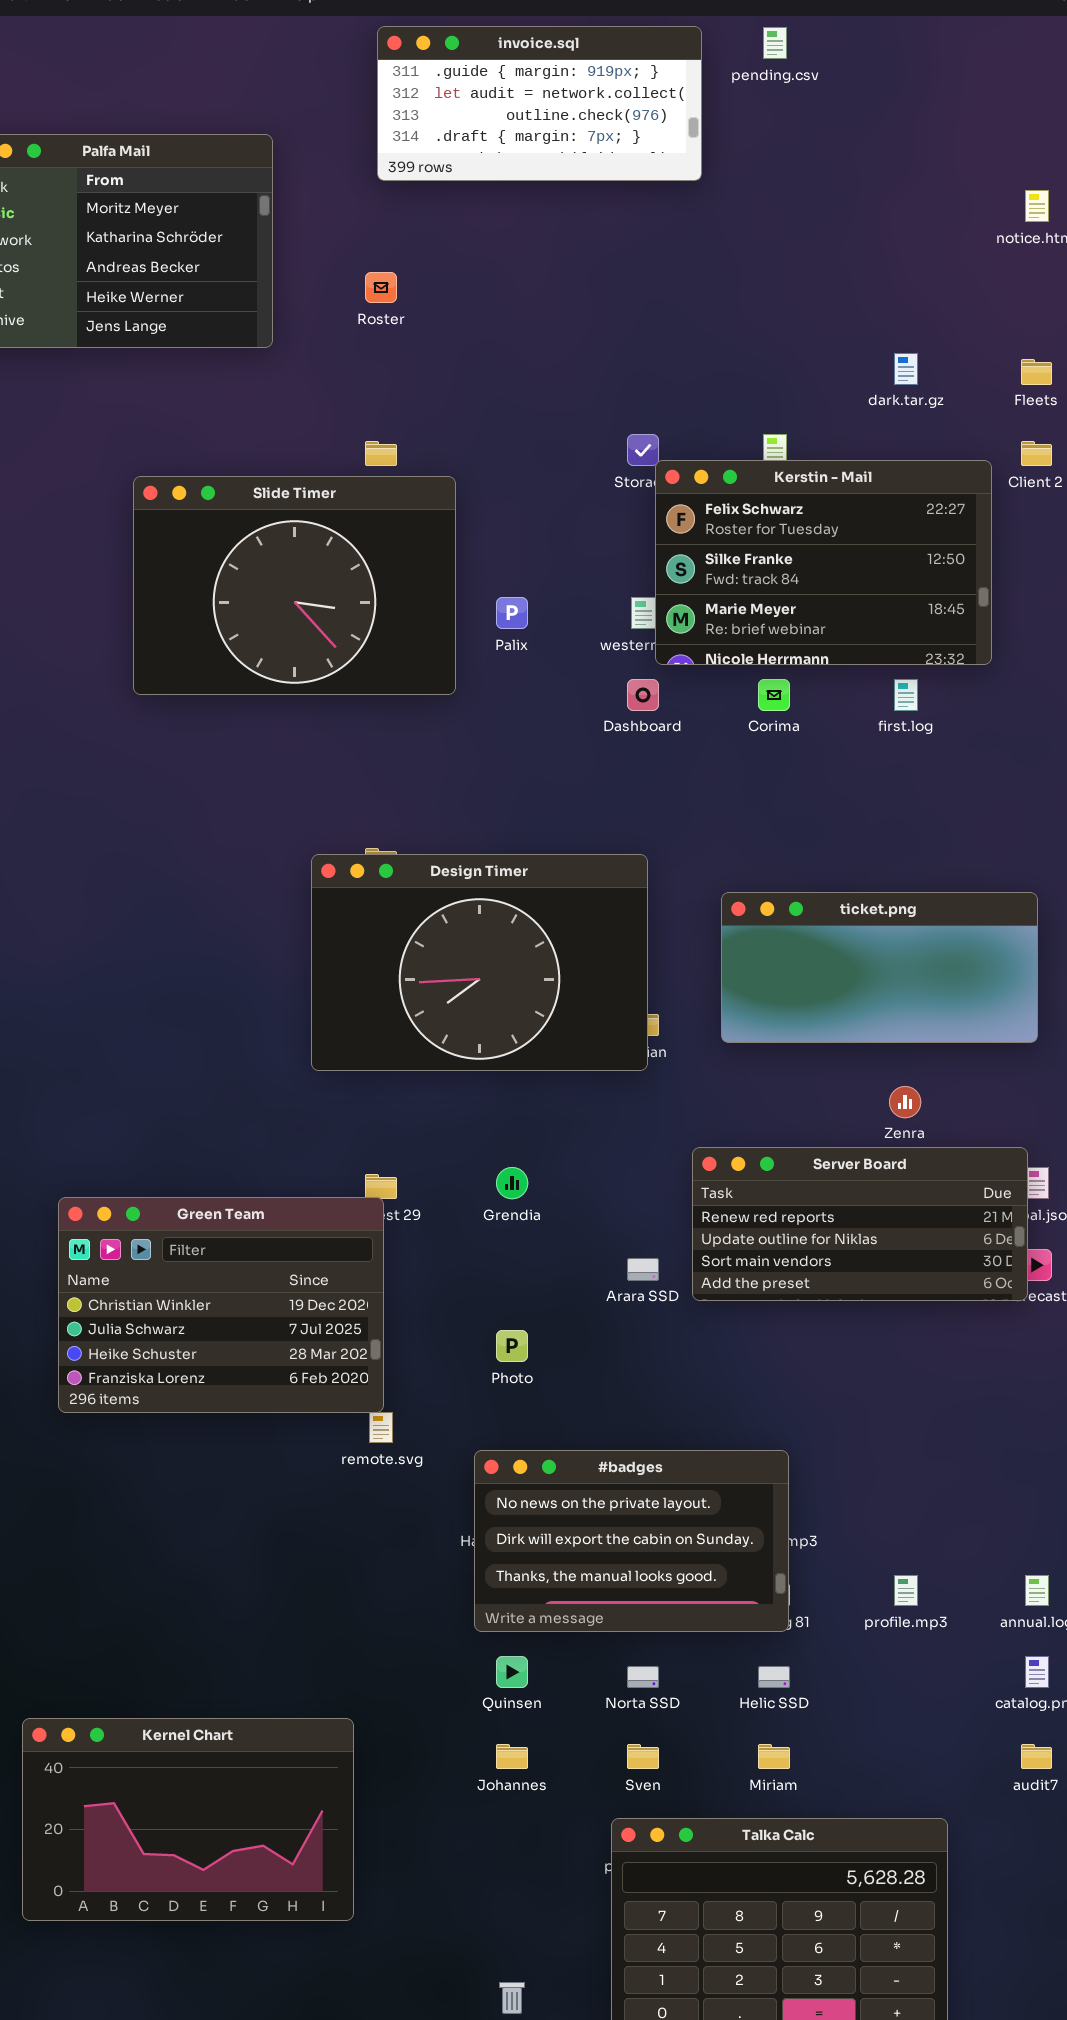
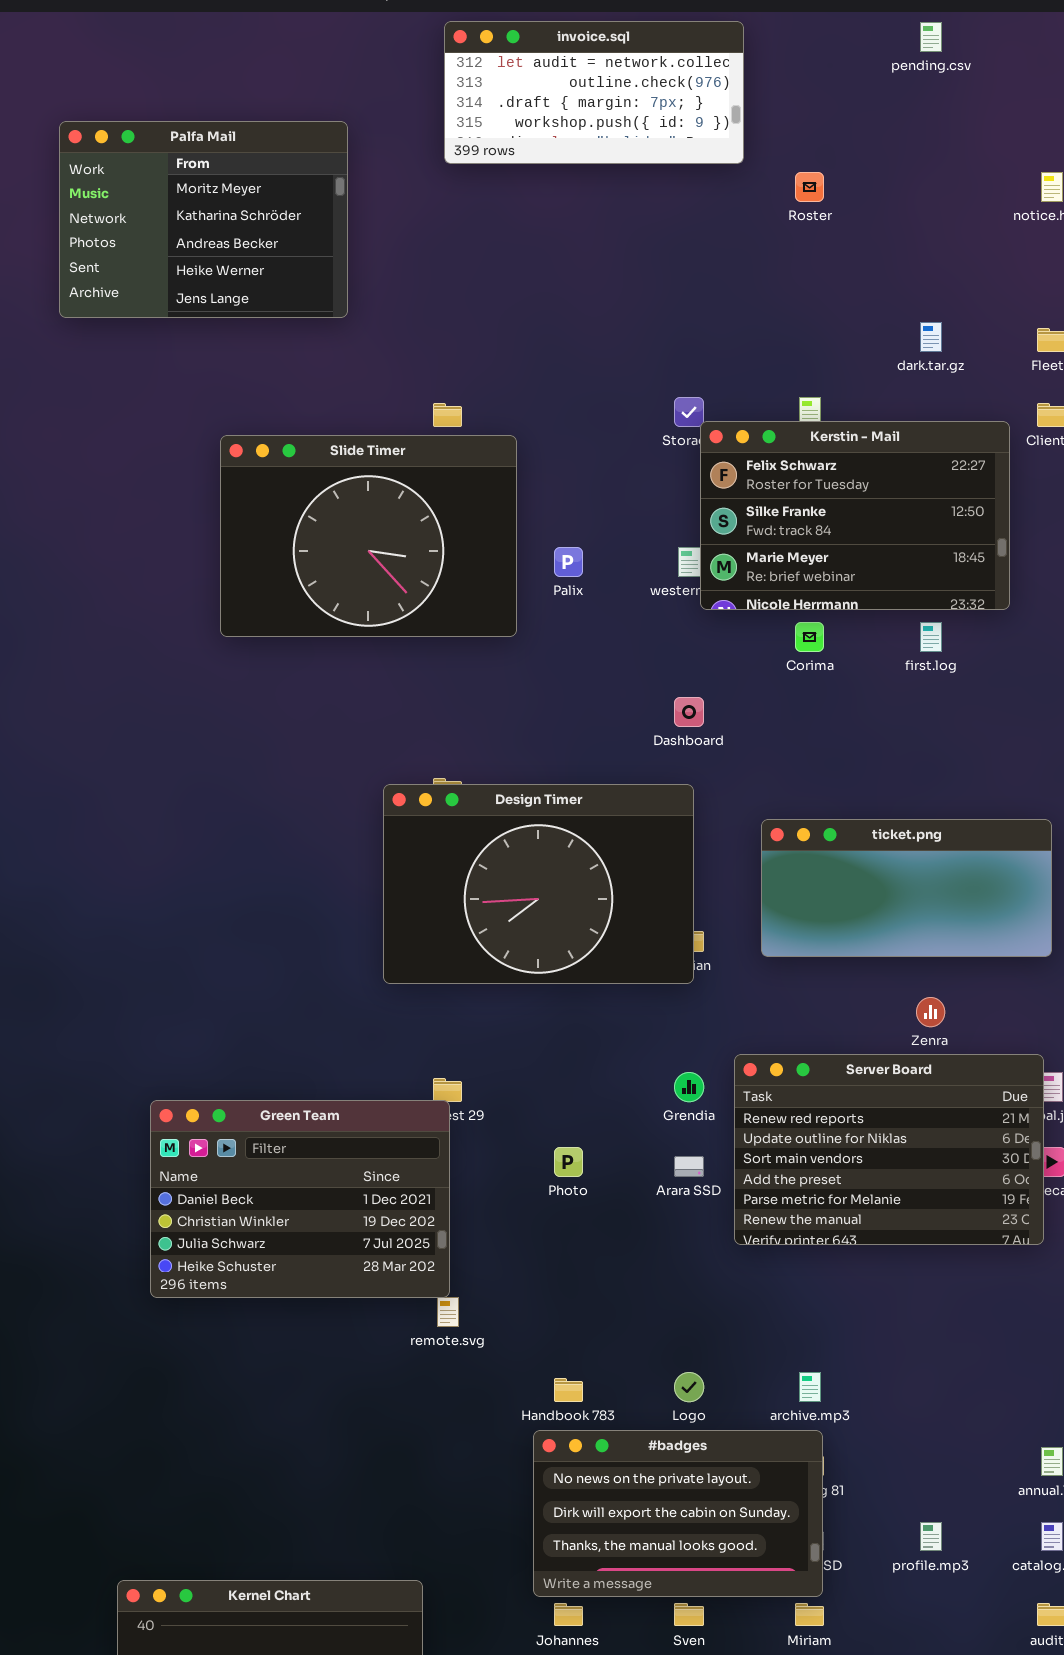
invoice.sql: [377,26,702,181] -> [444,21,744,164], scrolled down 1 row
pending.csv: [763,27,787,59] -> [920,22,942,52], moved
Roster: [365,272,397,303] -> [795,172,824,202], moved
Dashboard: [627,679,659,711] -> [674,697,704,727], moved
Server Board: [692,1147,1028,1301] -> [734,1054,1044,1245], resized
Grendia: [496,1167,528,1199] -> [674,1072,704,1102], moved
Green Team: [58,1197,384,1413] -> [150,1100,450,1298], scrolled up 1 row
Photo: [496,1330,528,1362] -> [554,1147,583,1177], moved
#badges: [474,1450,789,1632] -> [533,1430,823,1597], moved
profile.mp3: [894,1575,918,1606] -> [920,1522,942,1551], moved

